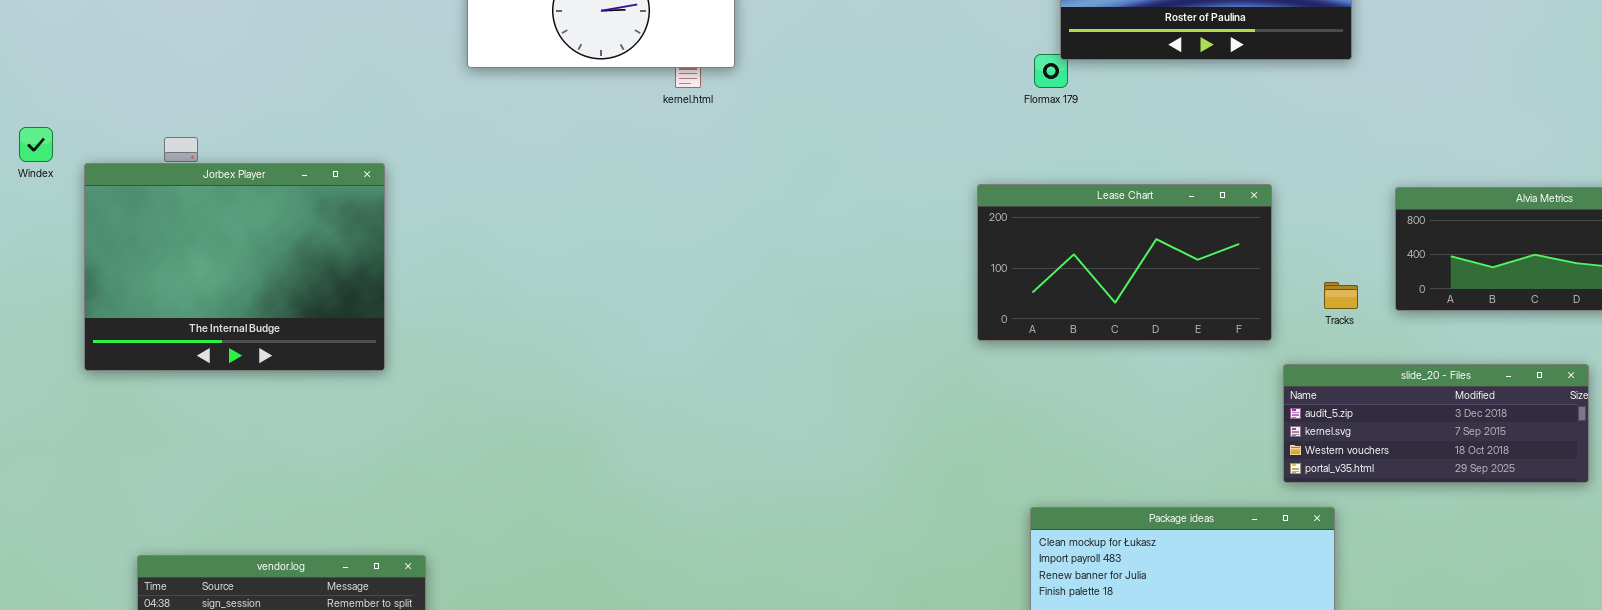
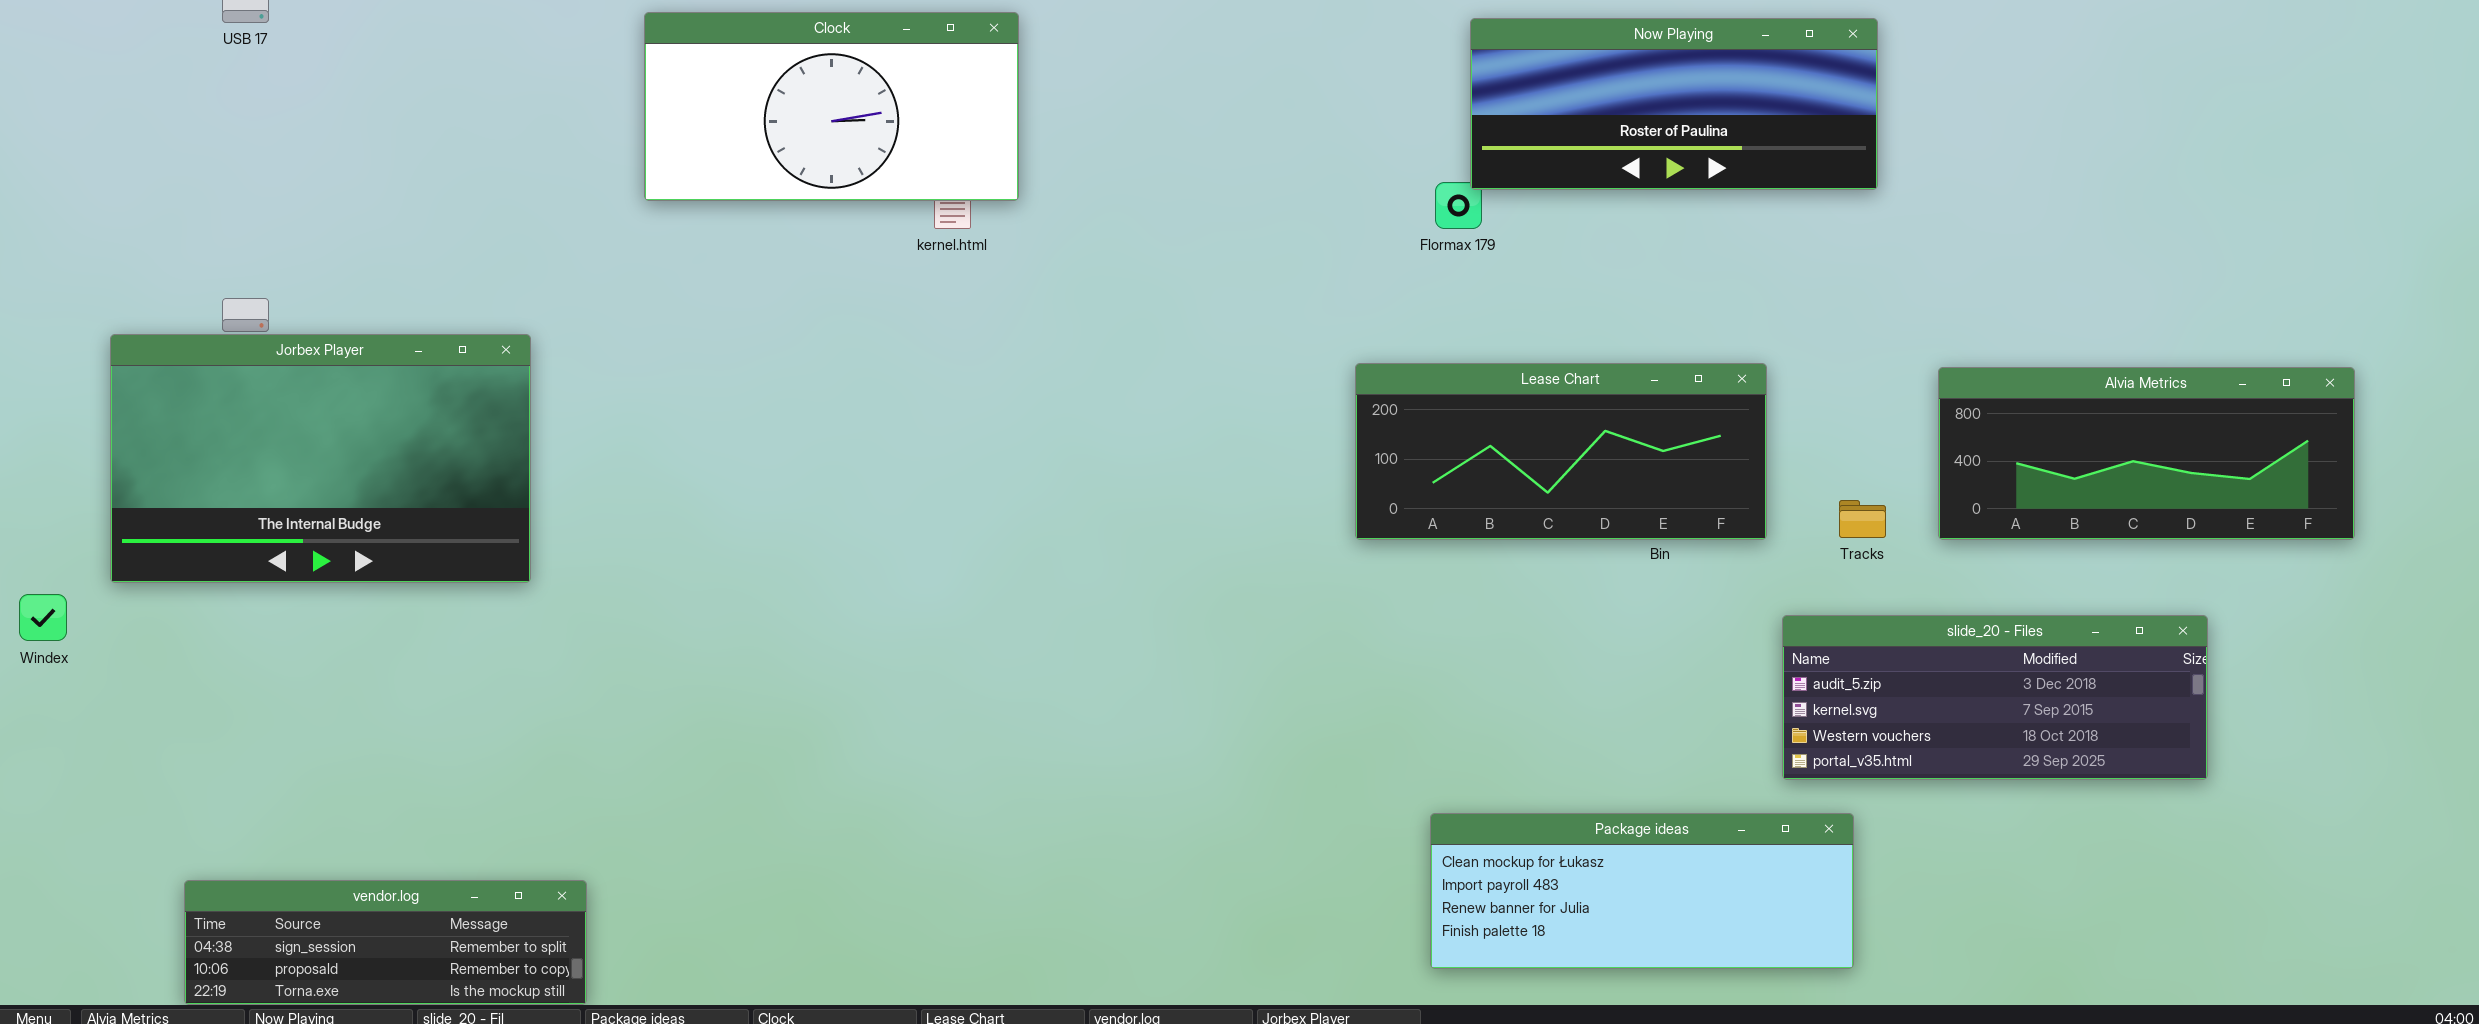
Windex: [19,127,53,162] -> [19,594,67,641], moved
Jorbex Player: [84,163,385,371] -> [110,334,531,583], resized
Lease Chart: [977,184,1272,341] -> [1355,363,1767,540], resized

